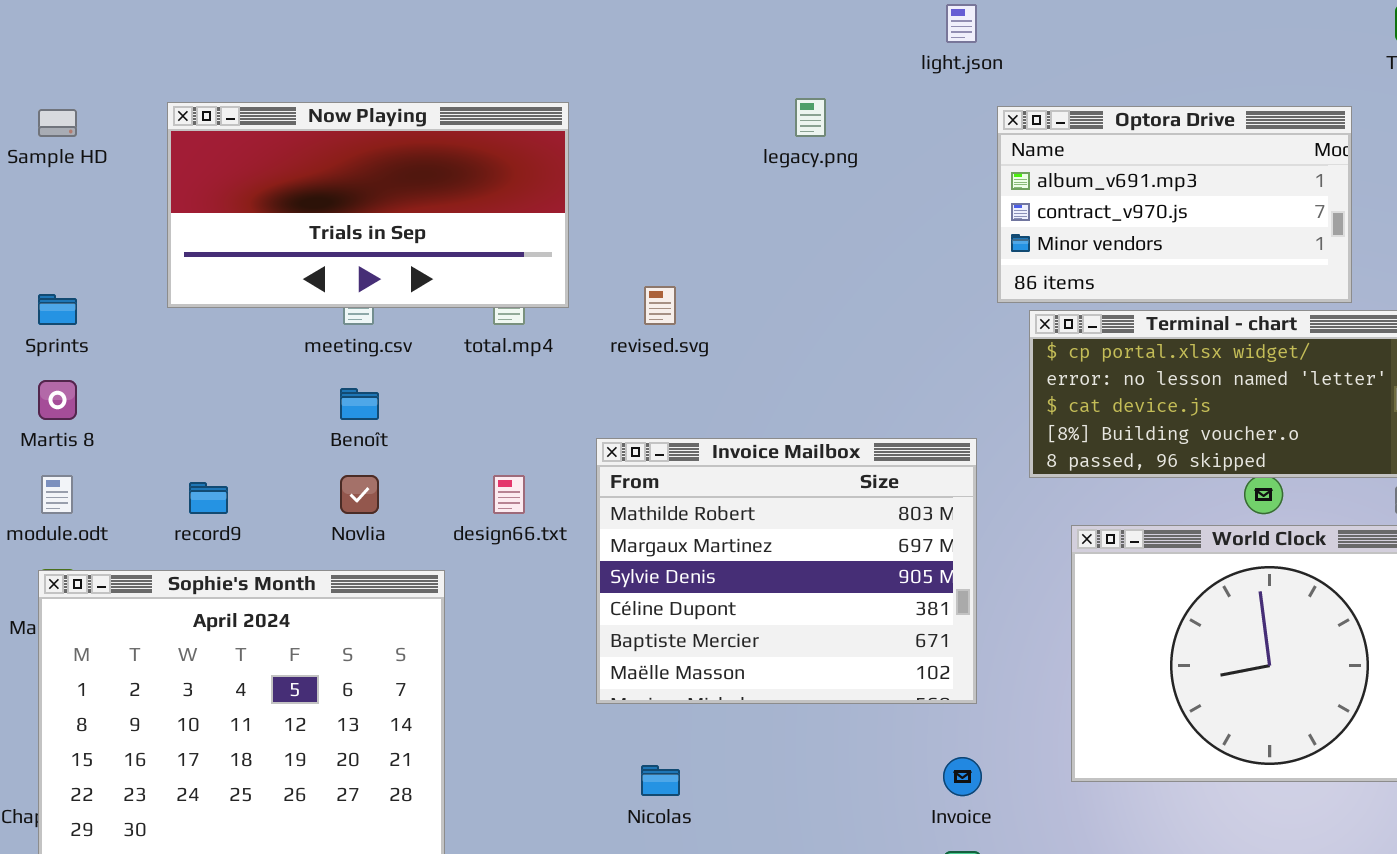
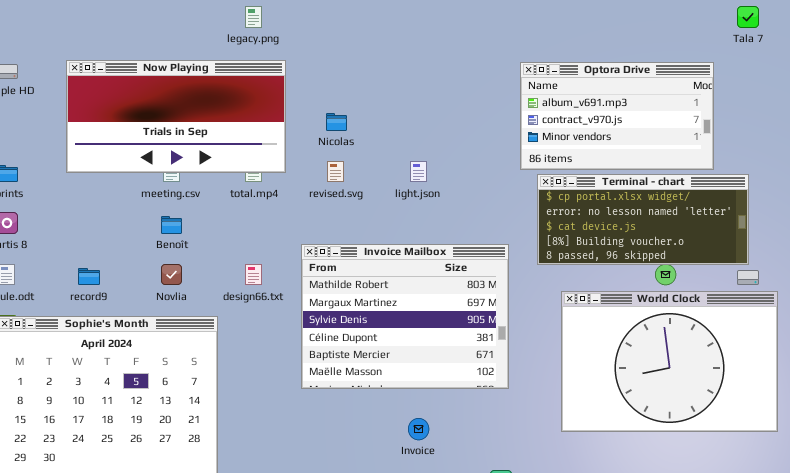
light.json: [946,4,977,43] -> [410,161,427,182], moved
legacy.png: [795,98,826,137] -> [245,6,262,28], moved
Invoice: [943,757,982,796] -> [408,418,429,440], moved
Nicolas: [641,765,680,796] -> [326,113,347,131], moved

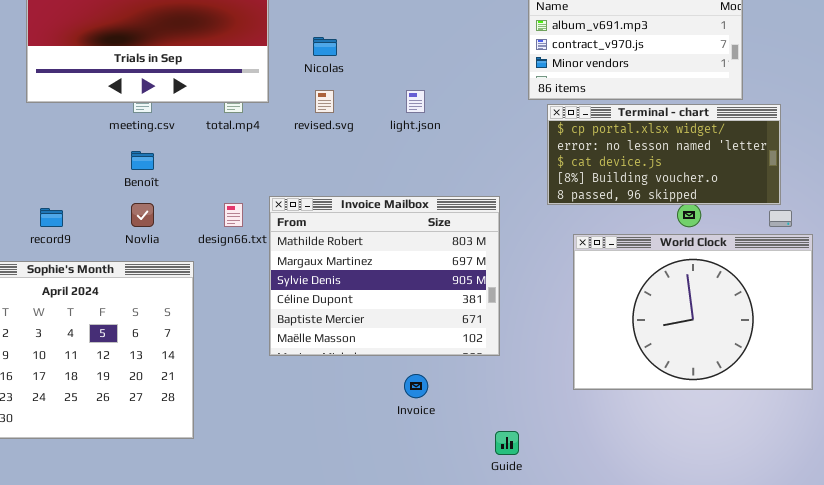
Invoice Mailbox: [301,244,509,389] -> [269,196,500,356], moved

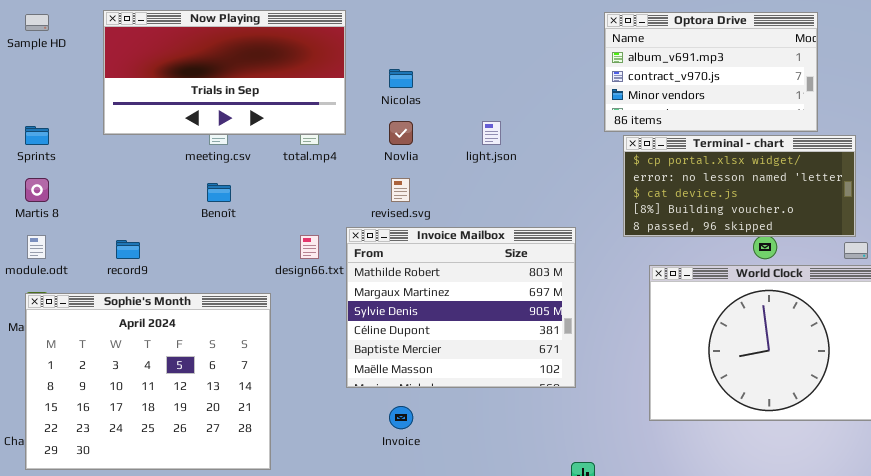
revised.svg: [315,90,334,113] -> [391,178,410,202], moved
Novlia: [131,203,154,227] -> [389,121,413,145], moved
Invoice: [404,374,428,398] -> [389,406,413,429], moved

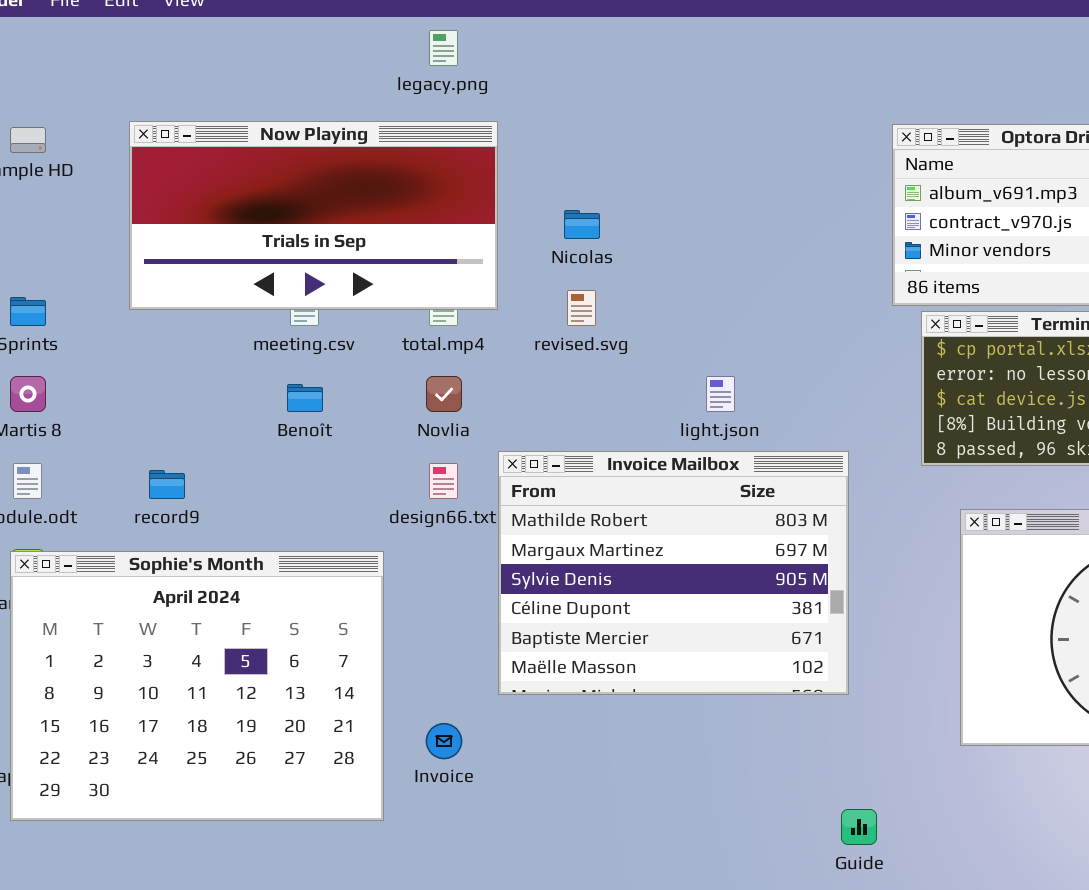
Novlia: [389,121,413,145] -> [426,376,462,412], moved
light.json: [482,121,501,145] -> [706,376,735,412], moved
revised.svg: [391,178,410,202] -> [567,290,596,326], moved
Invoice: [389,406,413,429] -> [426,723,462,759], moved

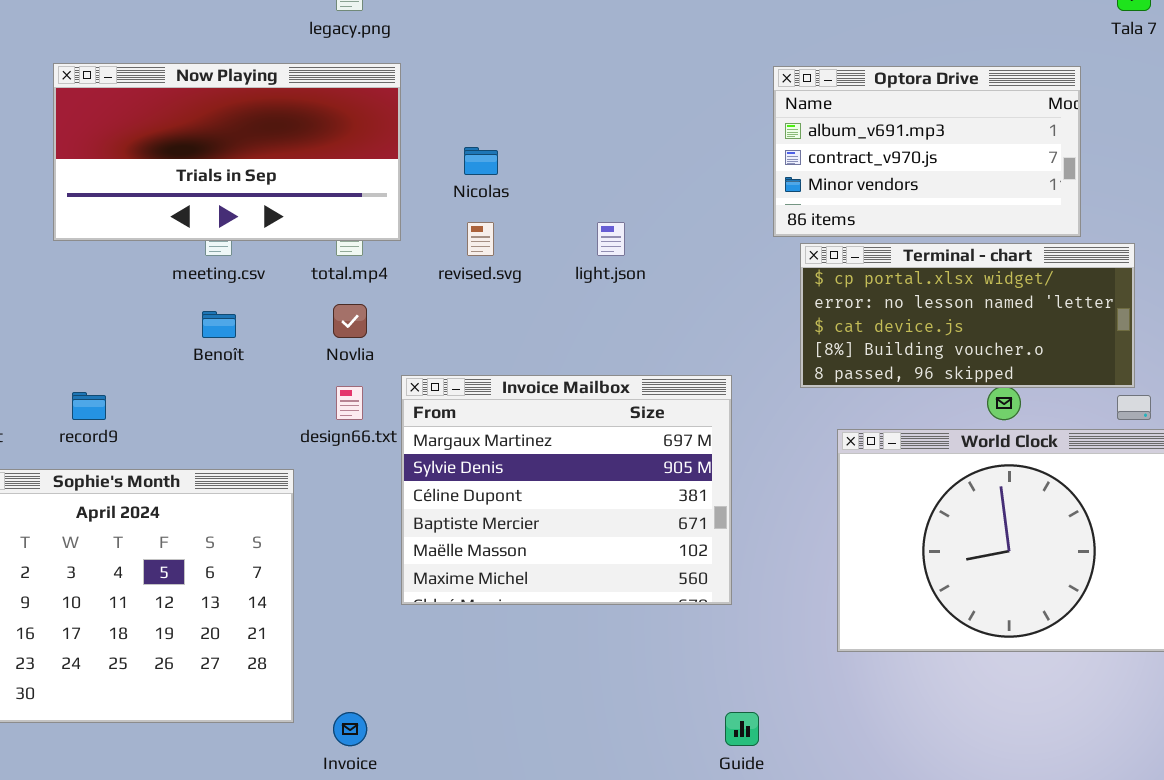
light.json: [706,376,735,412] -> [597,222,625,256], moved
Invoice Mailbox: [498,451,849,695] -> [401,375,732,605], scrolled down 1 row
Invoice: [426,723,462,759] -> [333,712,367,746], moved

